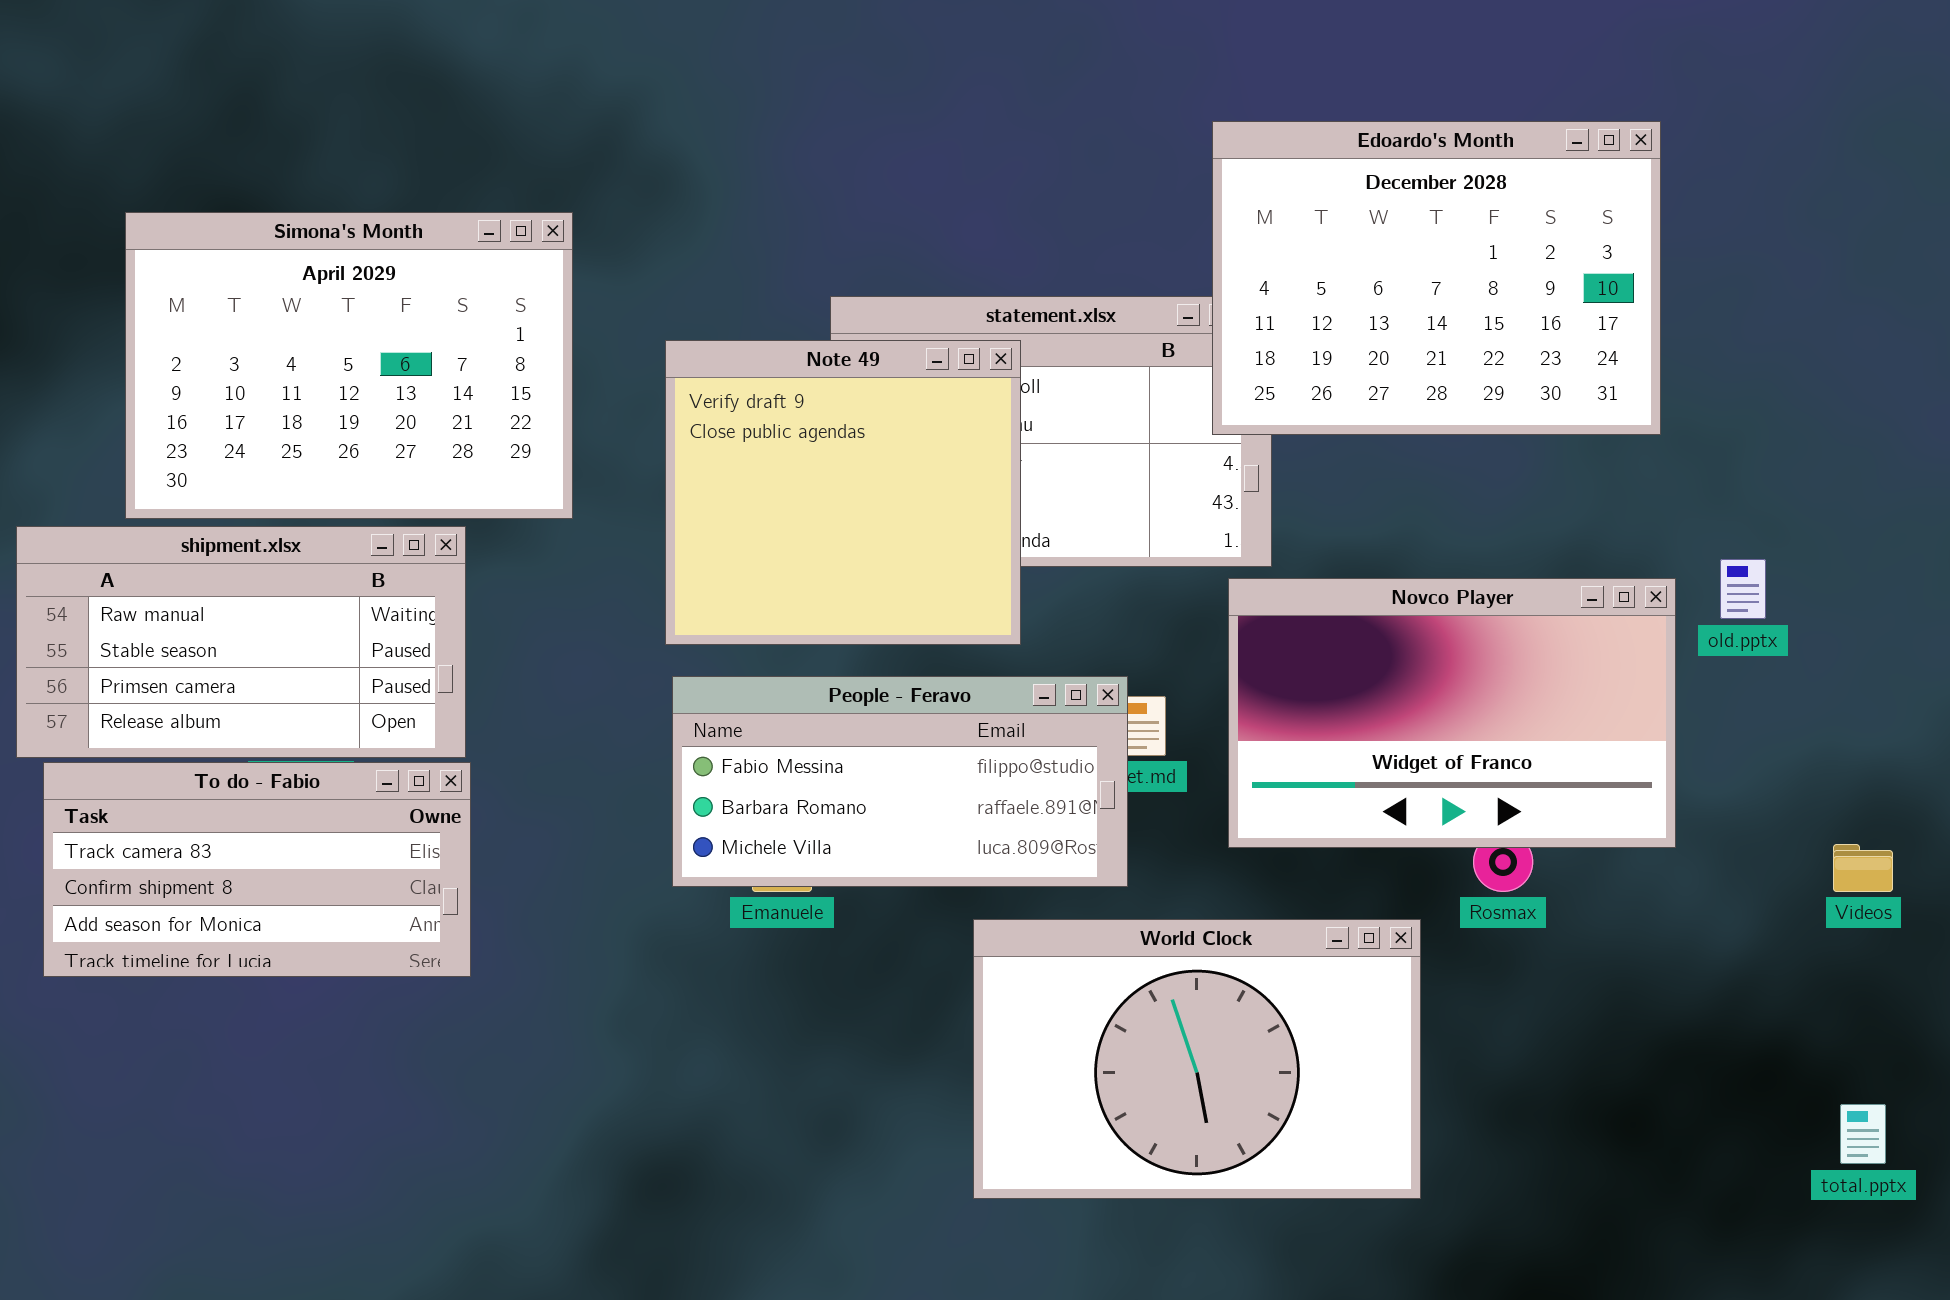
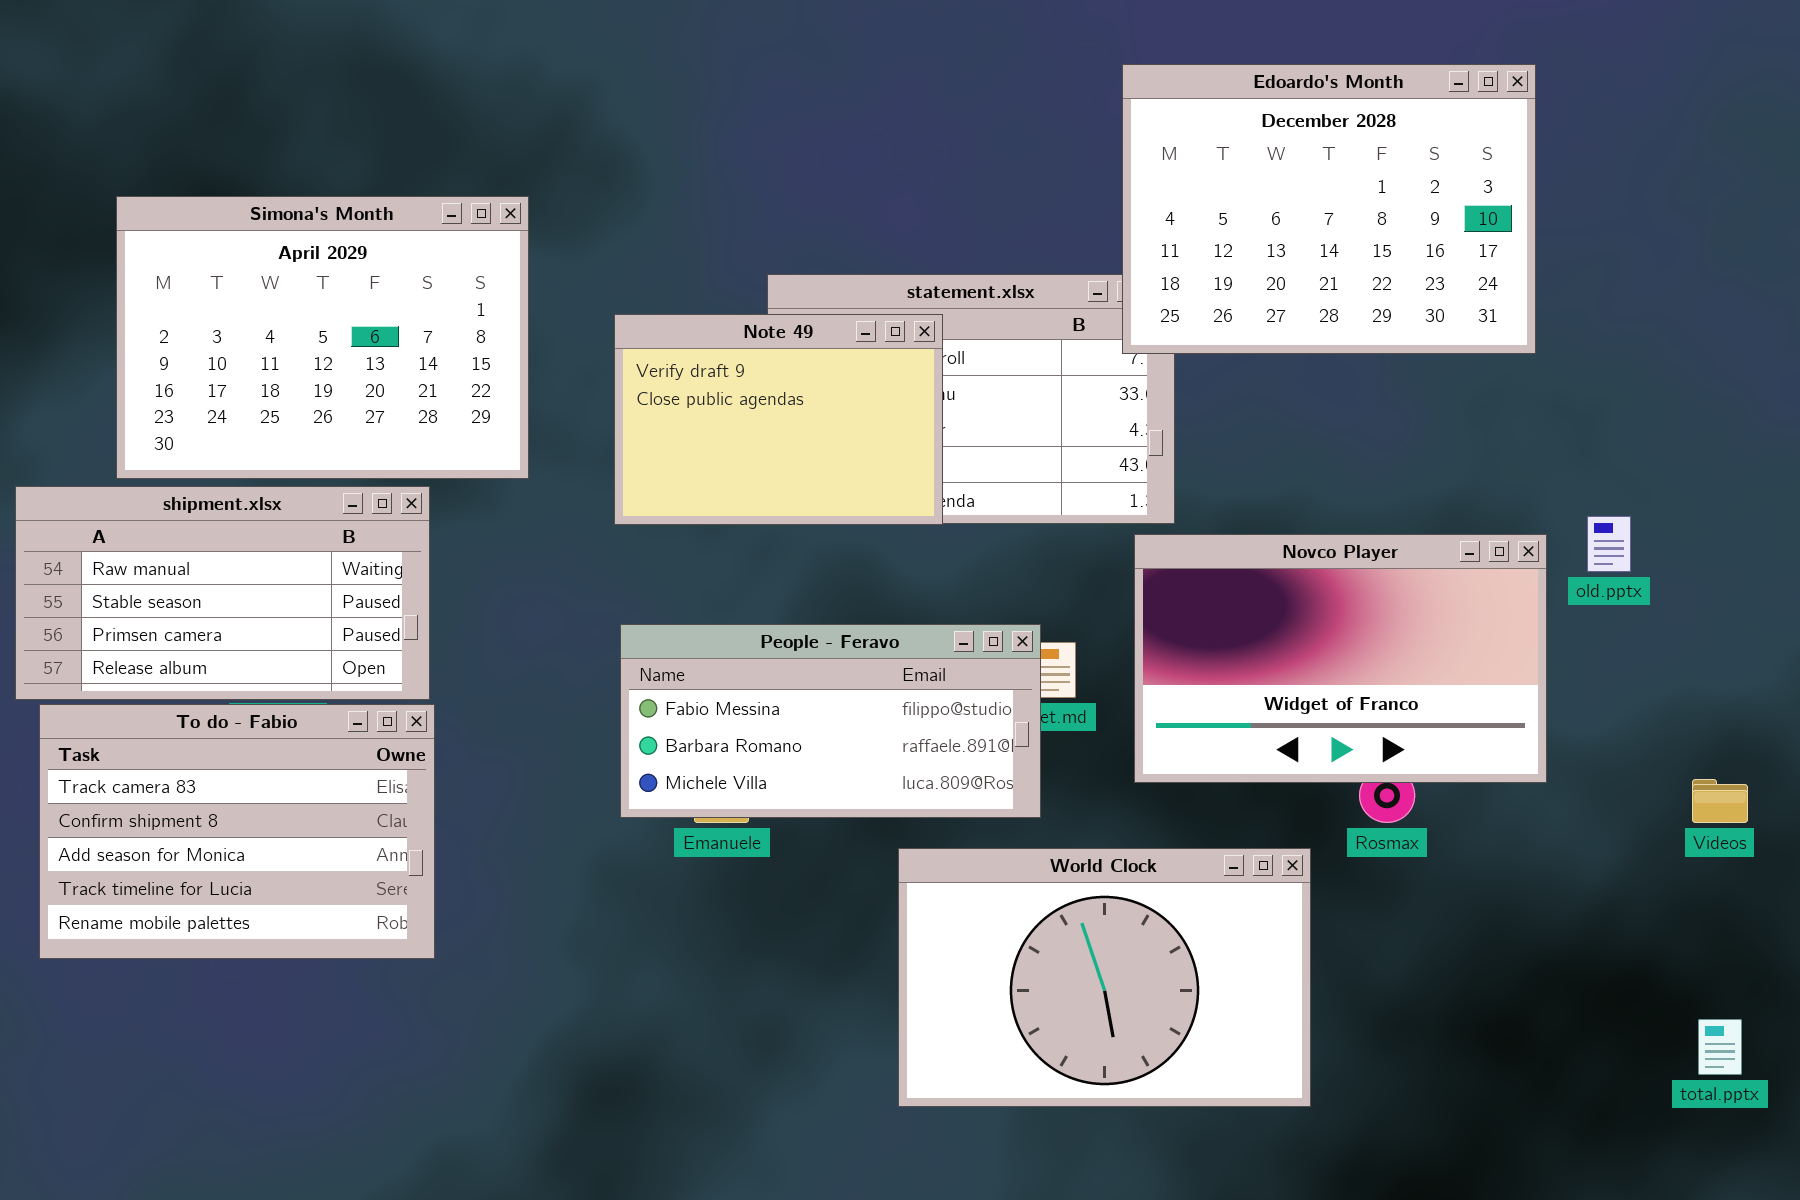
Edoardo's Month: [1212,121,1661,435] -> [1122,64,1536,354], moved
Note 49: [665,340,1021,645] -> [614,314,943,525], resized
To do - Fabio: [43,762,471,977] -> [39,704,435,959], resized

